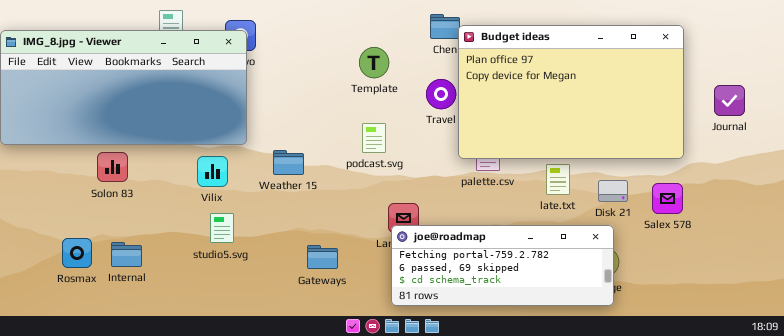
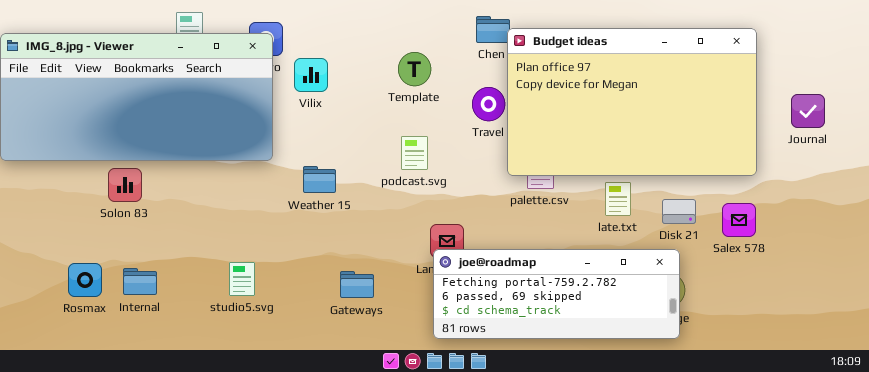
Vilix: [197,156,228,187] -> [294,58,328,92], moved
studio5.svg: [210,213,234,243] -> [229,262,255,296], moved

